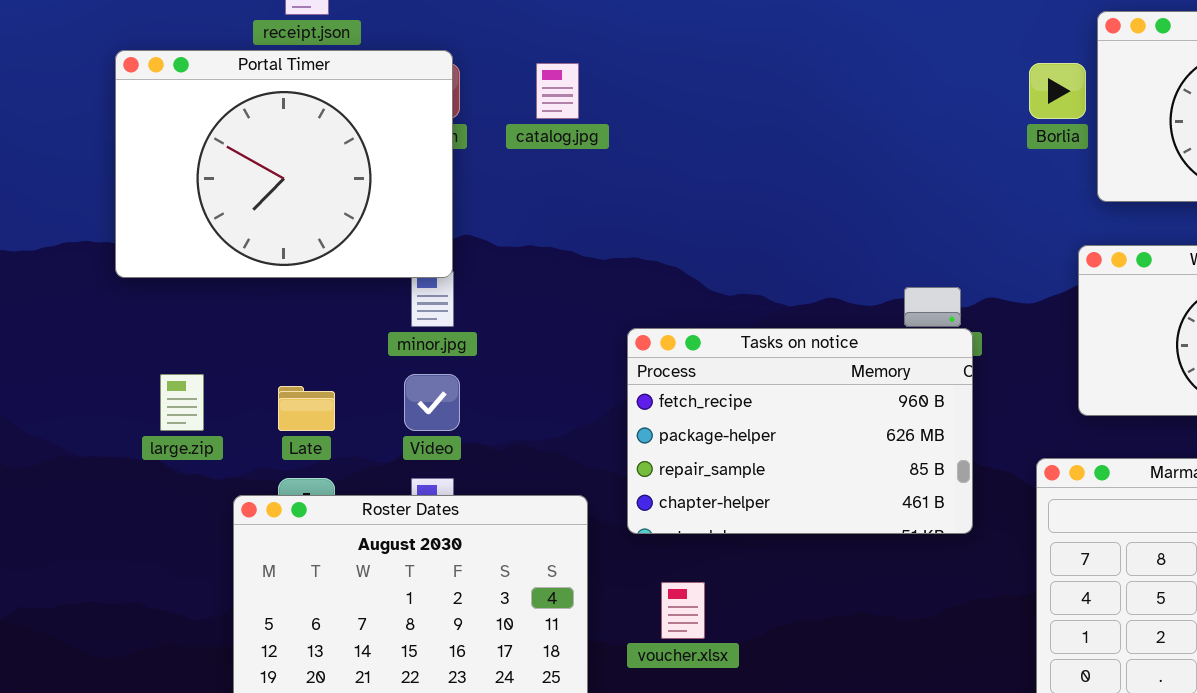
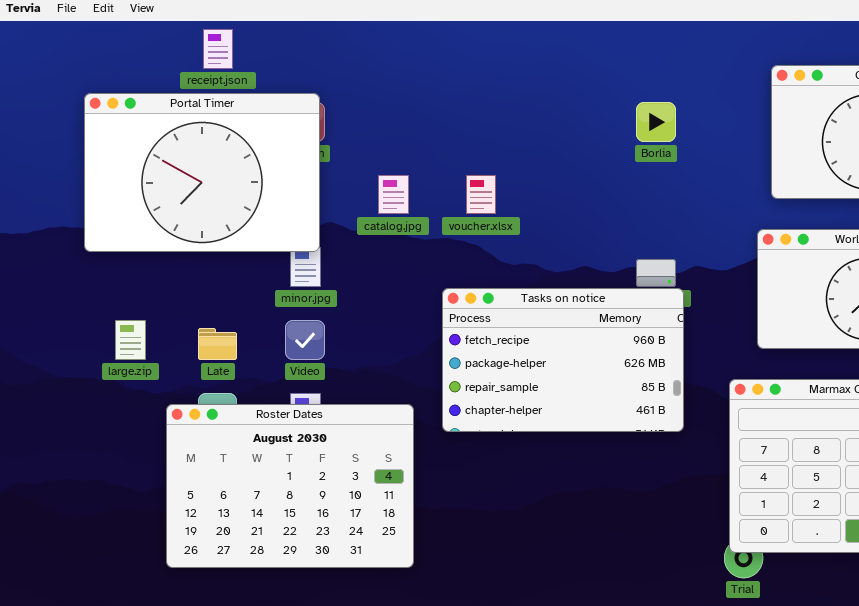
catalog.jpg: [536,63,579,119] -> [378,175,409,214], moved
Borlia: [1029,63,1086,119] -> [636,102,676,142], moved
voucher.xlsx: [661,582,705,639] -> [466,175,496,214], moved

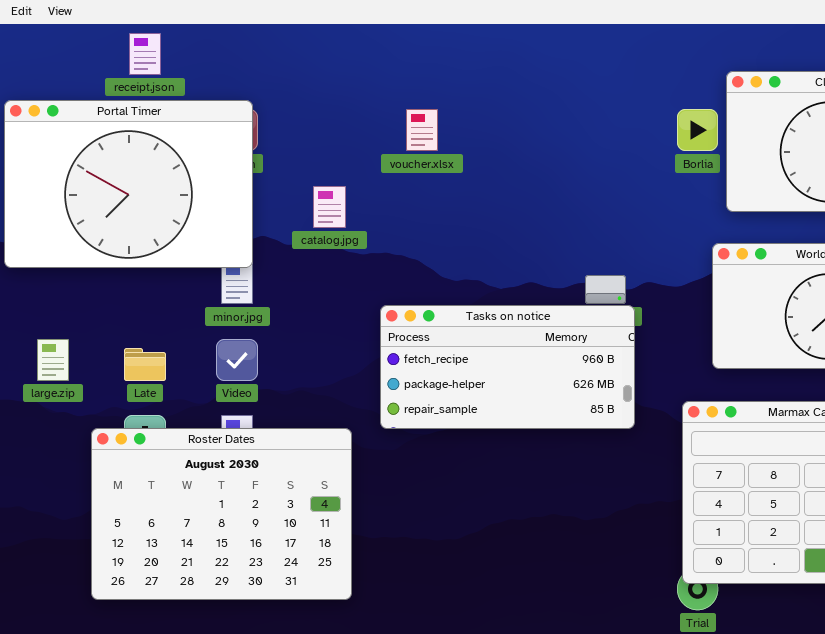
Borlia: [636,102,676,142] -> [677,109,718,151], moved
voucher.xlsx: [466,175,496,214] -> [406,109,438,151], moved
Tasks on notice: [442,288,684,432] -> [380,305,635,429], resized

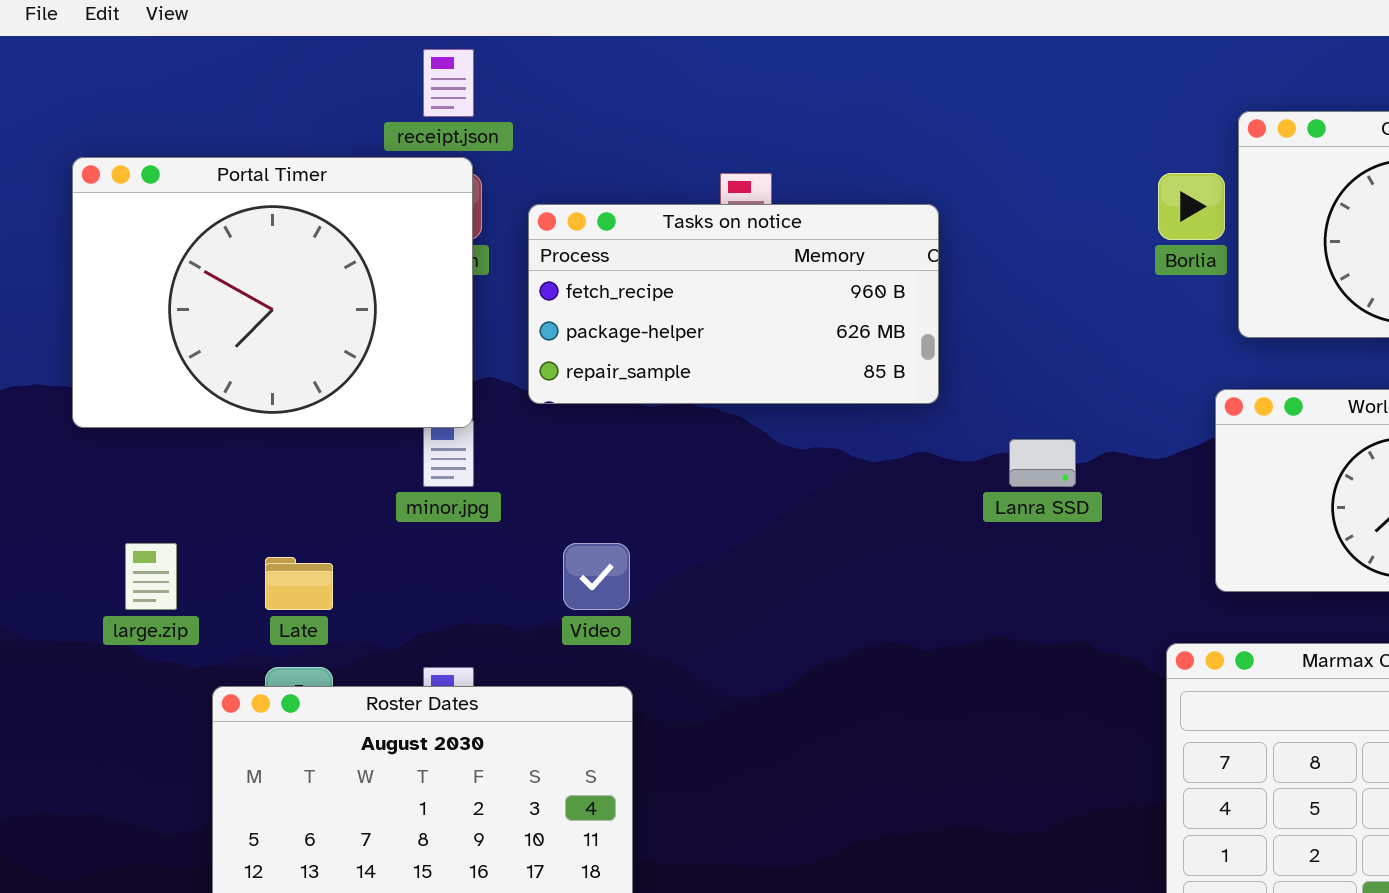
receipt.json: [129,33,161,75] -> [423,49,474,117], moved
Tasks on notice: [380,305,635,429] -> [528,204,939,404], moved
Video: [216,339,258,381] -> [563,543,630,610], moved

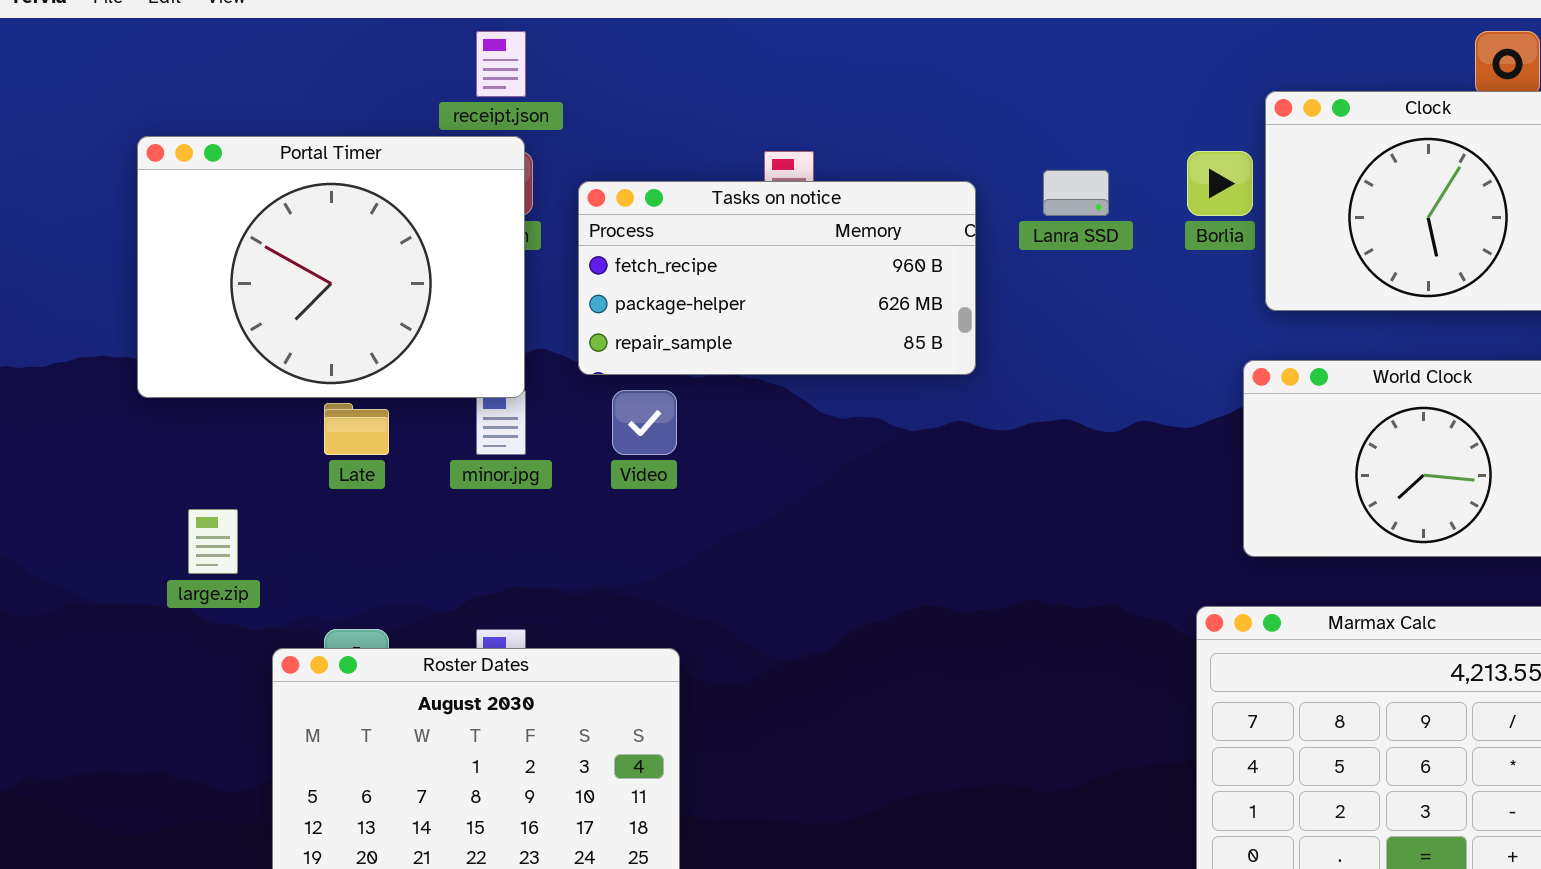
Lanra SSD: [1009,439,1076,487] -> [1043,170,1109,216], moved
Video: [563,543,630,610] -> [612,390,677,455], moved
Late: [265,557,333,610] -> [324,403,389,455], moved

